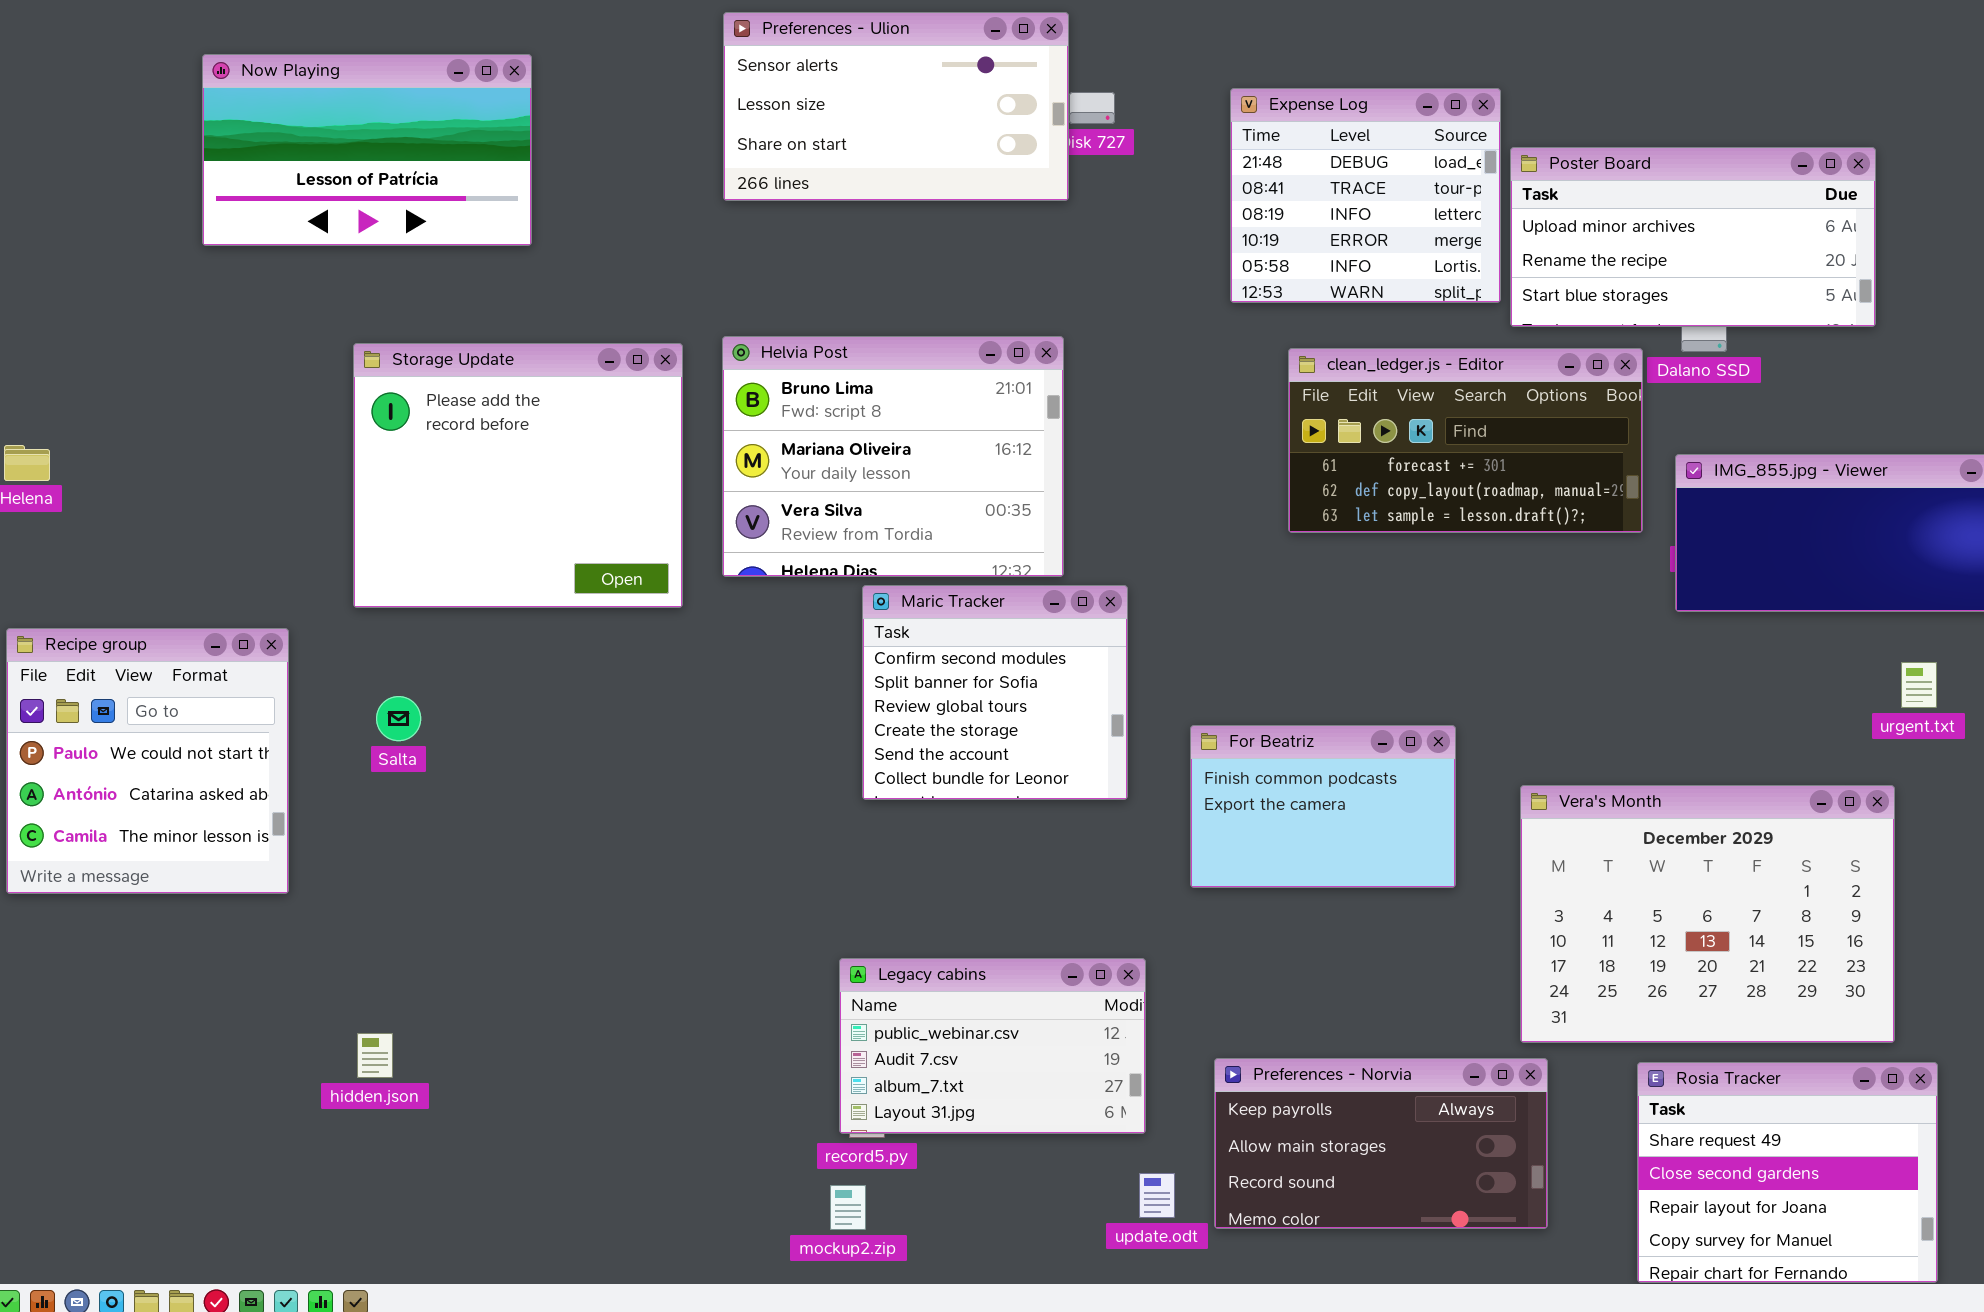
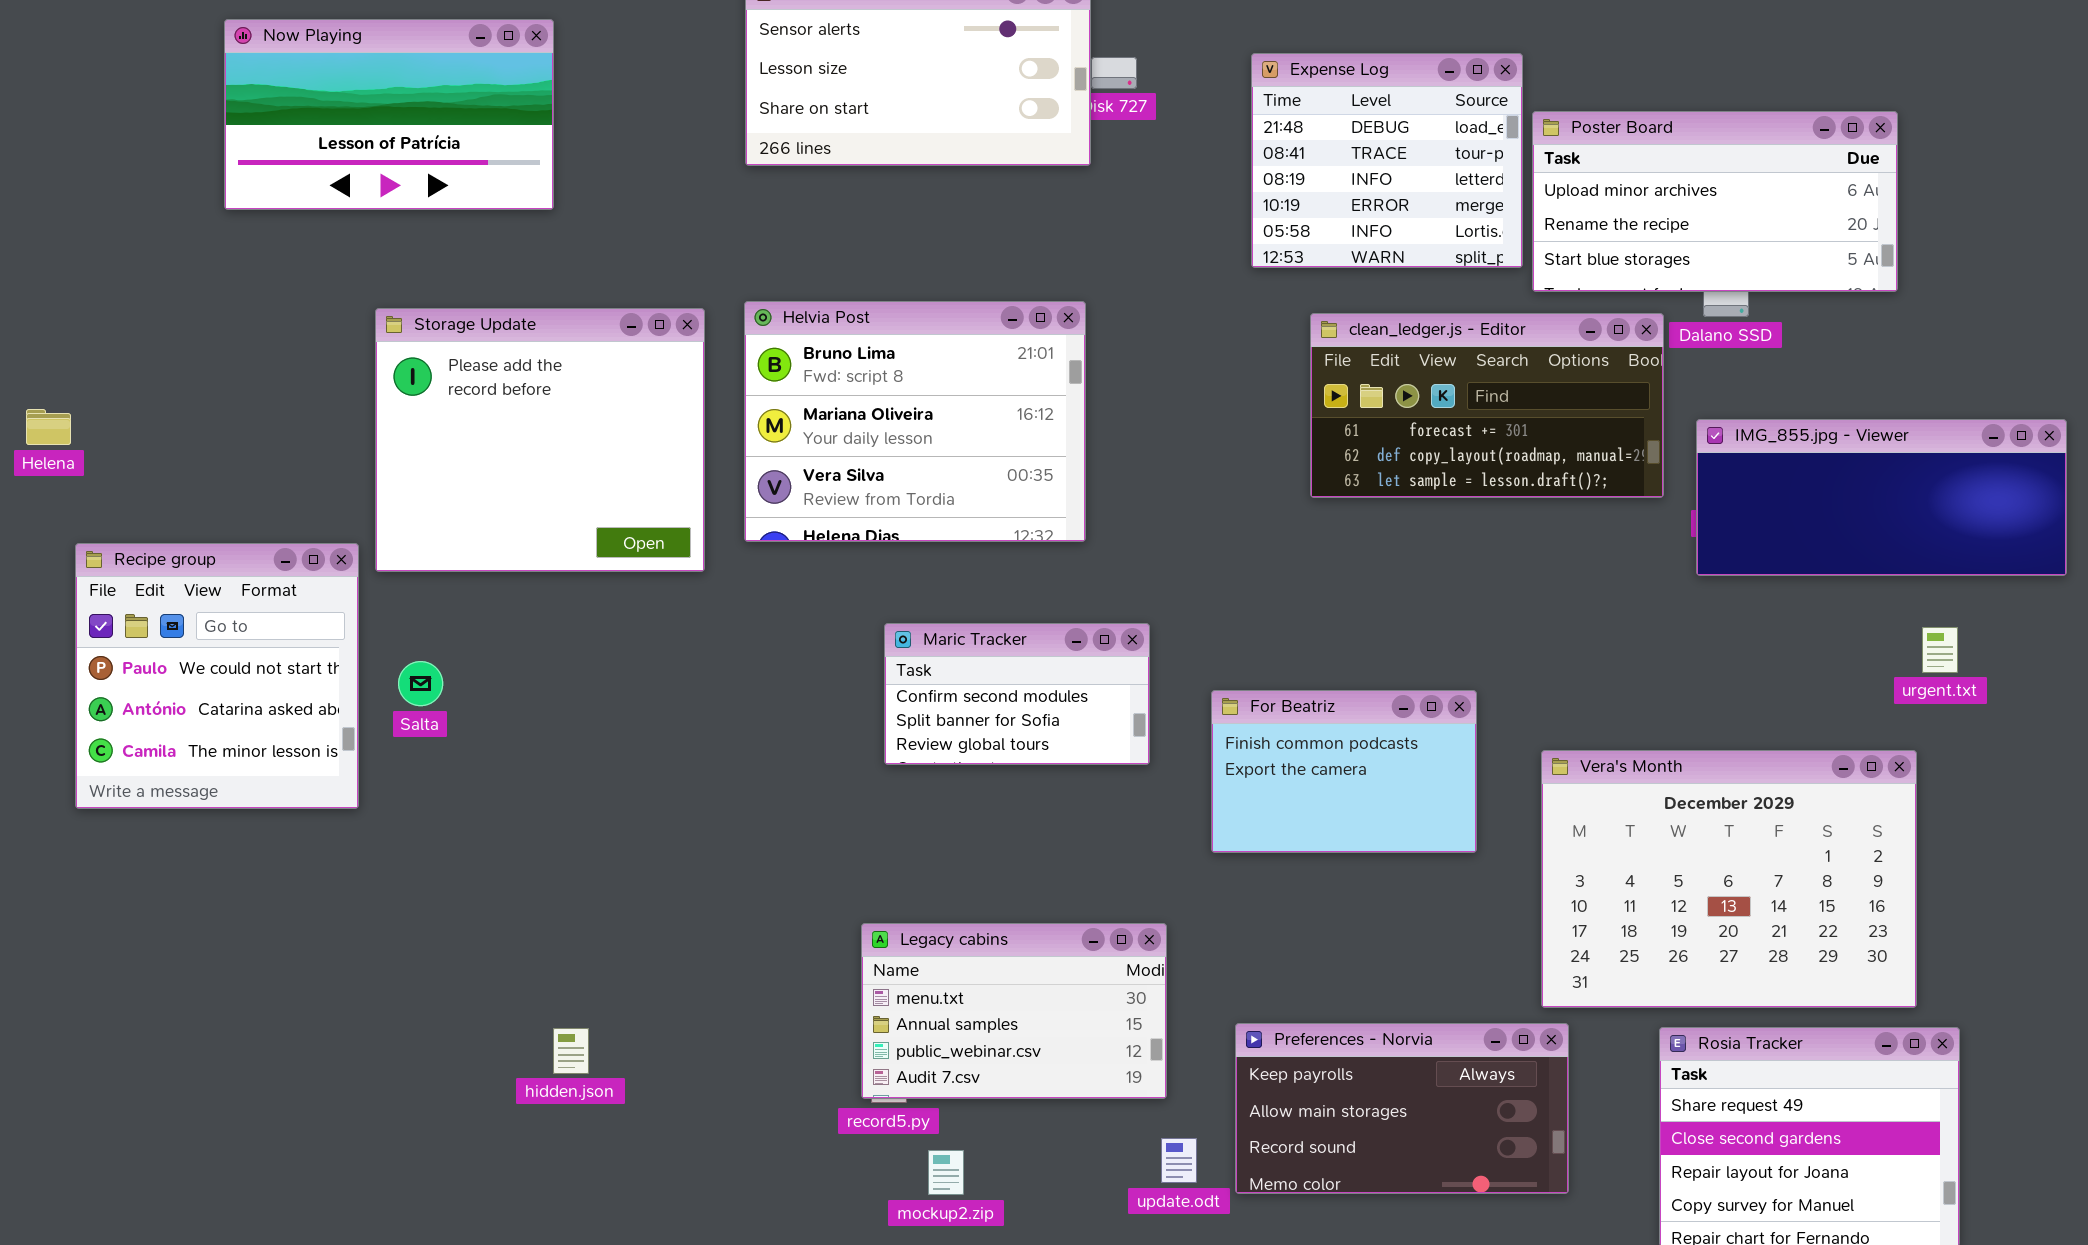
Maric Tracker: [862,585,1128,800] -> [884,623,1150,765], resized
Recipe group: [6,628,289,894] -> [75,543,359,809], moved
Legacy cabins: [839,958,1146,1134] -> [861,923,1167,1099], scrolled up 2 rows
hidden.json: [357,1033,393,1078] -> [553,1028,589,1074], moved
mockup2.zip: [830,1185,866,1230] -> [928,1150,964,1195], moved

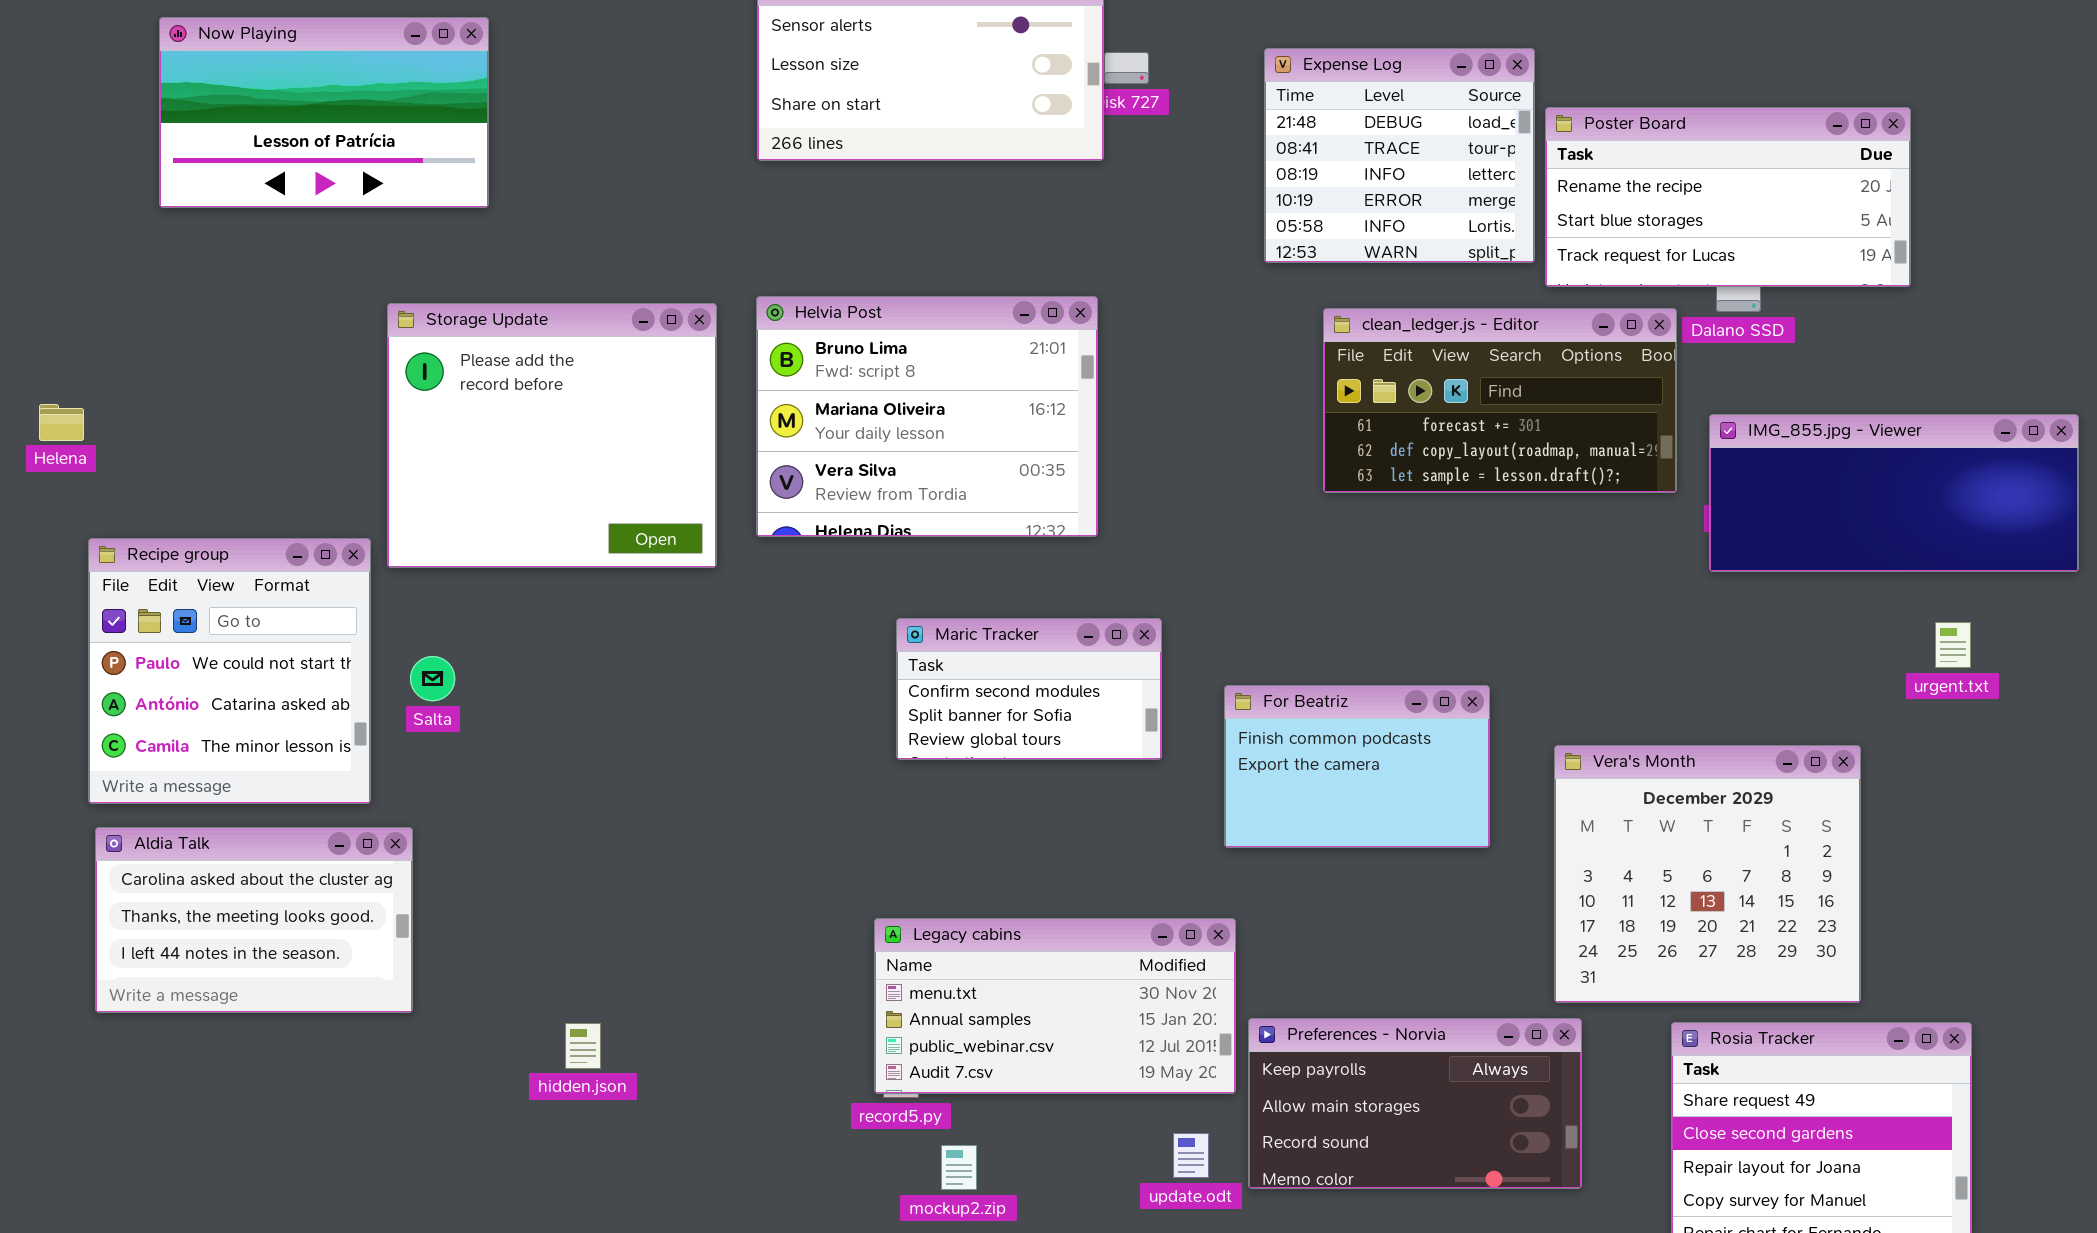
Now Playing: [224,19,554,210] -> [159,17,489,208], moved
Poster Board: [1532,111,1898,292] -> [1545,107,1911,287], scrolled down 1 row
Vera's Month: [1541,750,1917,1008] -> [1554,745,1861,1003], resized
Aldia Talk: none -> [95,827,413,1013], opened
Legacy cabins: [861,923,1167,1099] -> [874,918,1236,1094], resized

